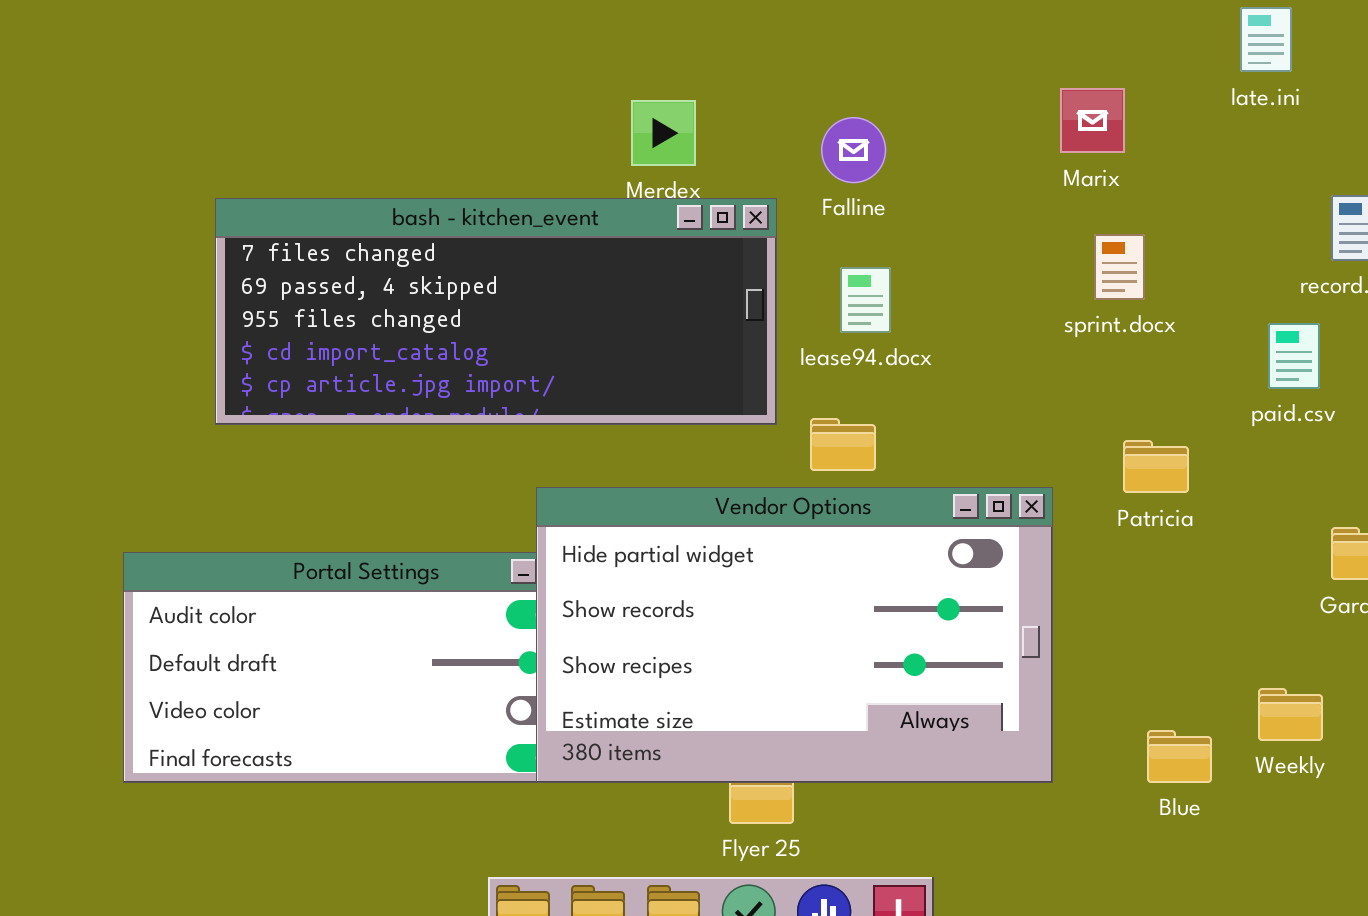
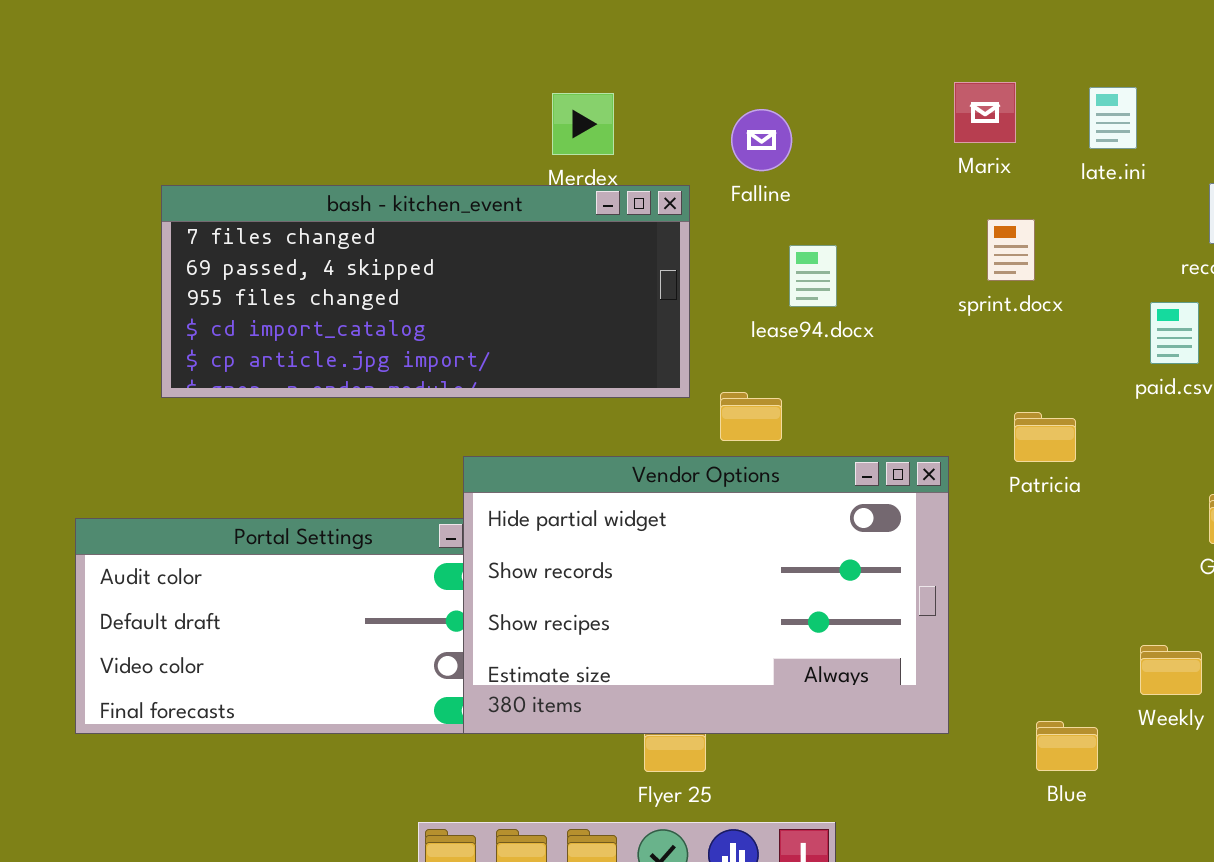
late.ini: [1240,7,1292,72] -> [1089,87,1137,149], moved
lease94.docx: [840,267,891,333] -> [789,245,837,307], moved
Blue: [1147,730,1212,783] -> [1036,721,1098,771], moved

